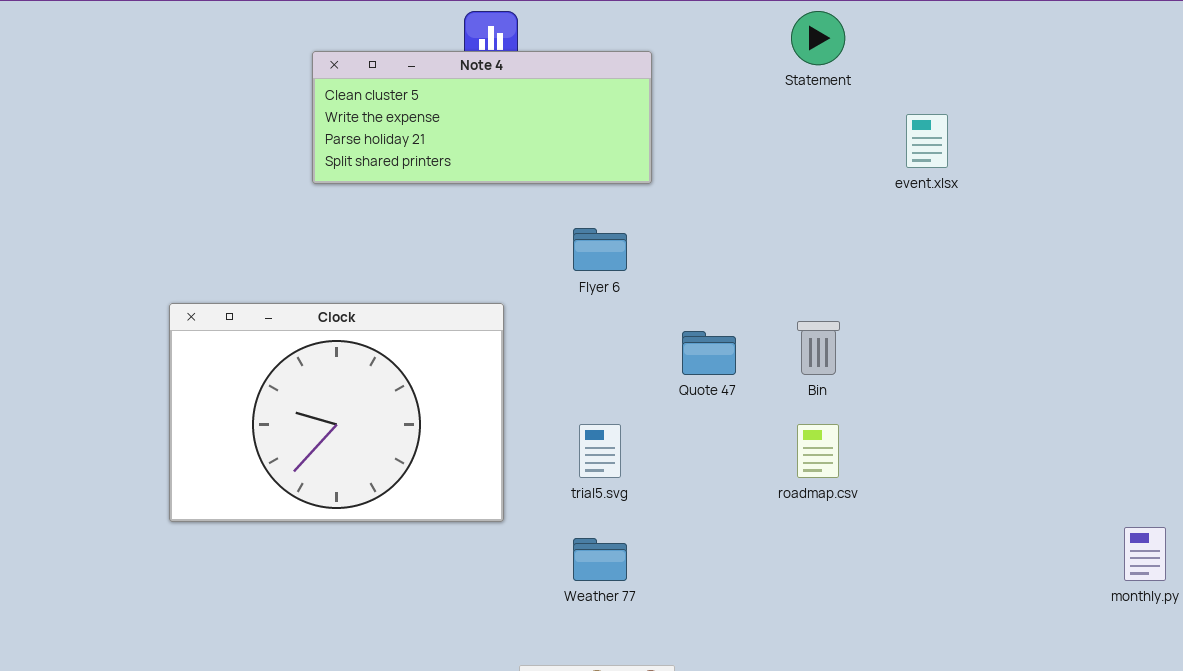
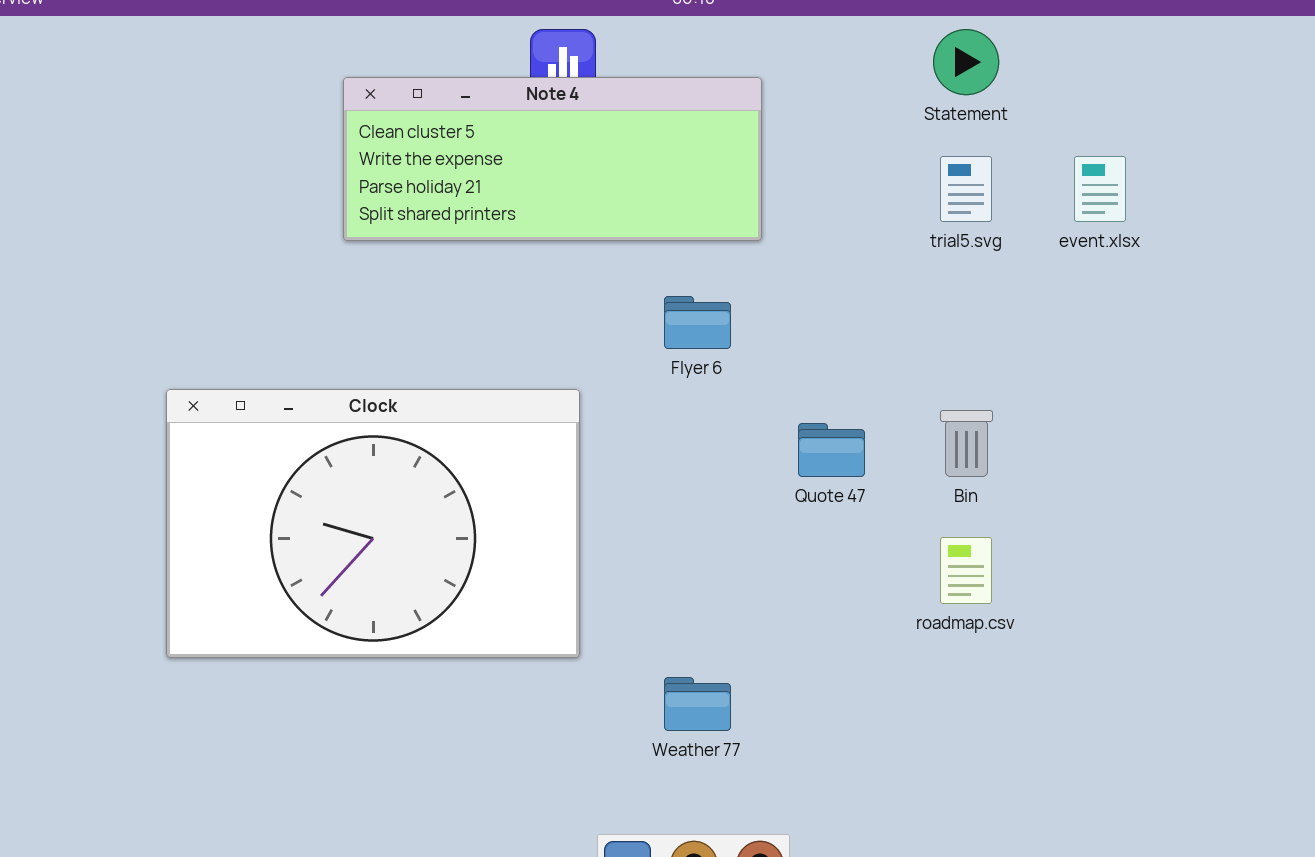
trial5.svg: [579,424,621,478] -> [940,156,992,222], moved

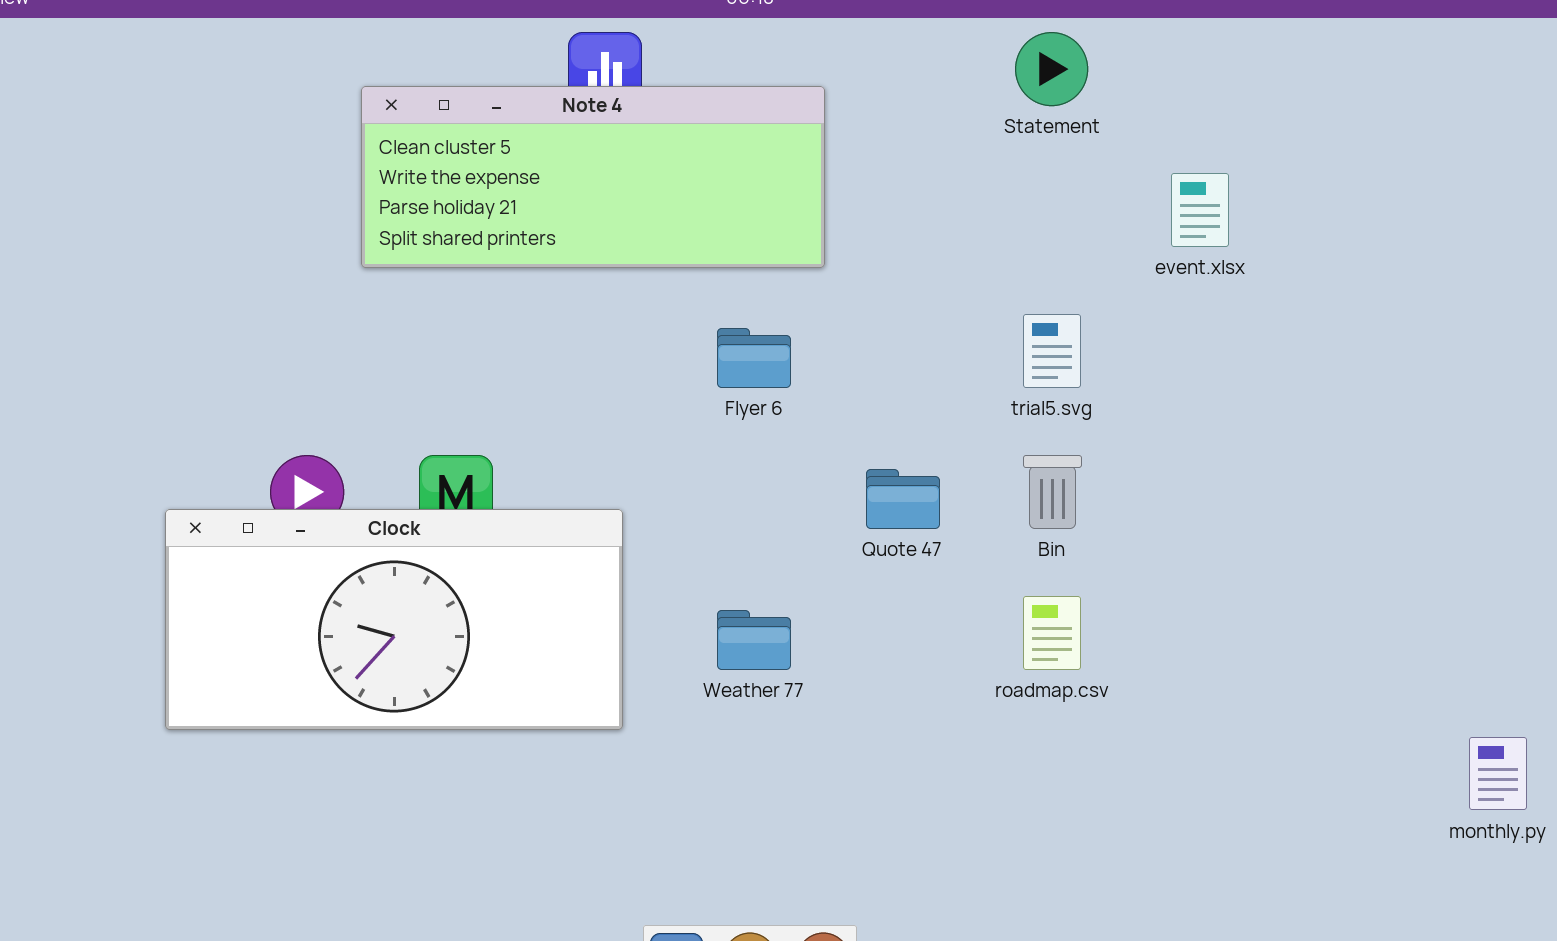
trial5.svg: [940,156,992,222] -> [1023,314,1081,388], moved
Clock: [166,389,580,658] -> [165,509,623,730], resized
Weather 77: [664,677,731,731] -> [717,610,791,670], moved

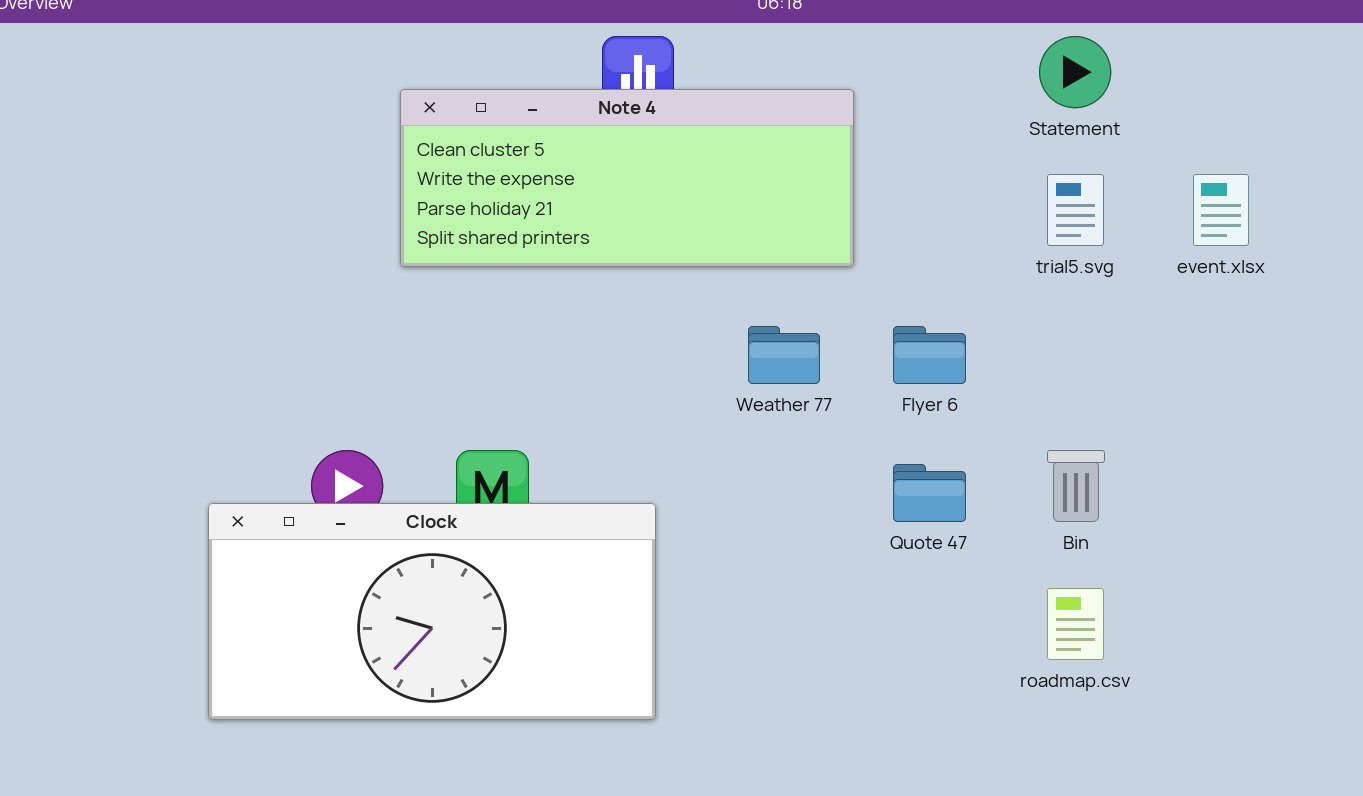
trial5.svg: [1023,314,1081,388] -> [1047,174,1104,246], moved
Flyer 6: [717,328,791,388] -> [893,326,966,384], moved
Weather 77: [717,610,791,670] -> [748,326,820,384], moved

